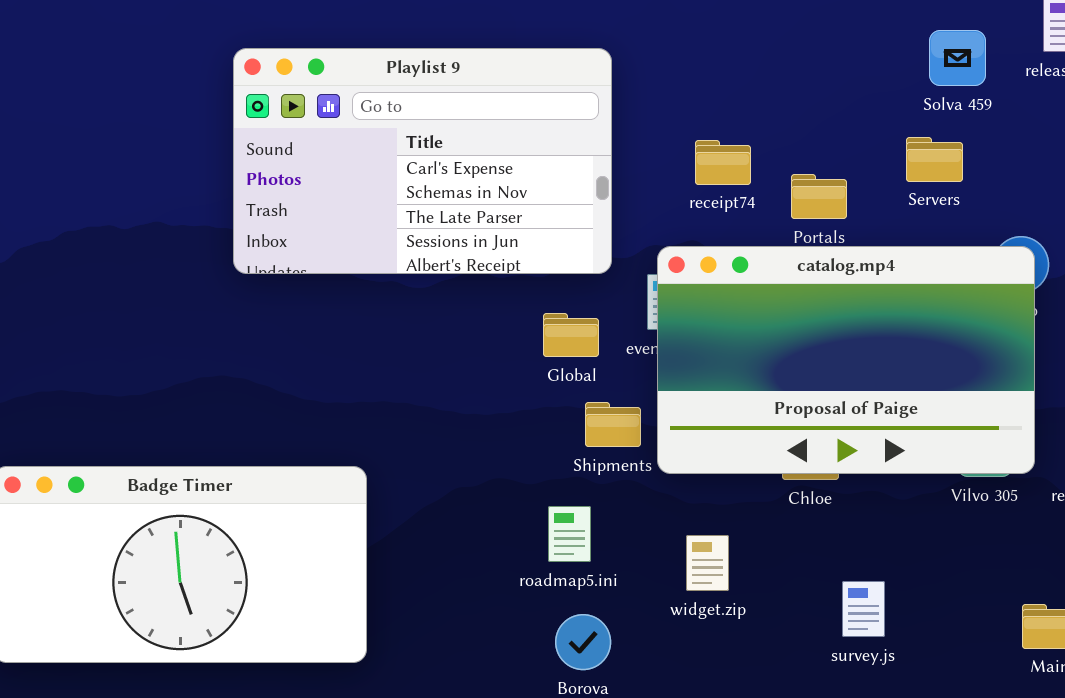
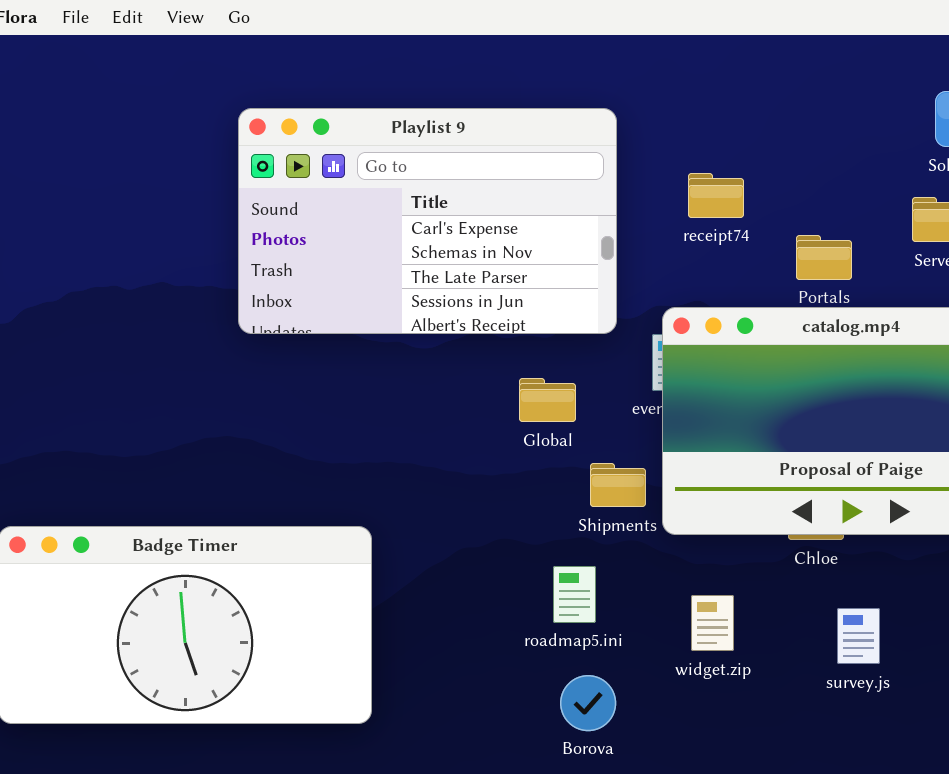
receipt74: [695,140,751,185] -> [688,173,744,218], moved
Global: [543,313,599,357] -> [519,378,576,422], moved
survey.js: [842,581,885,637] -> [837,608,880,664], moved

